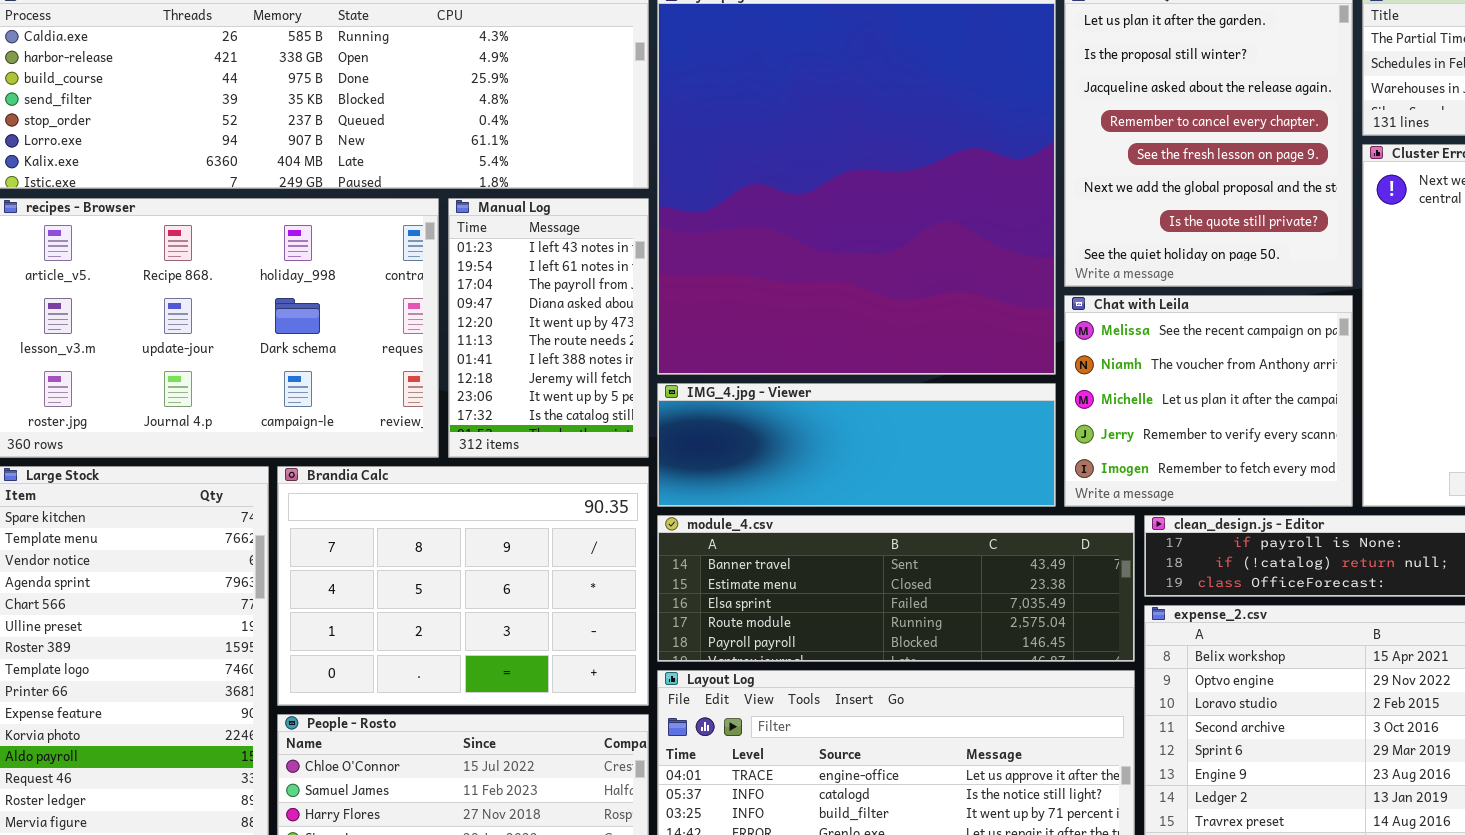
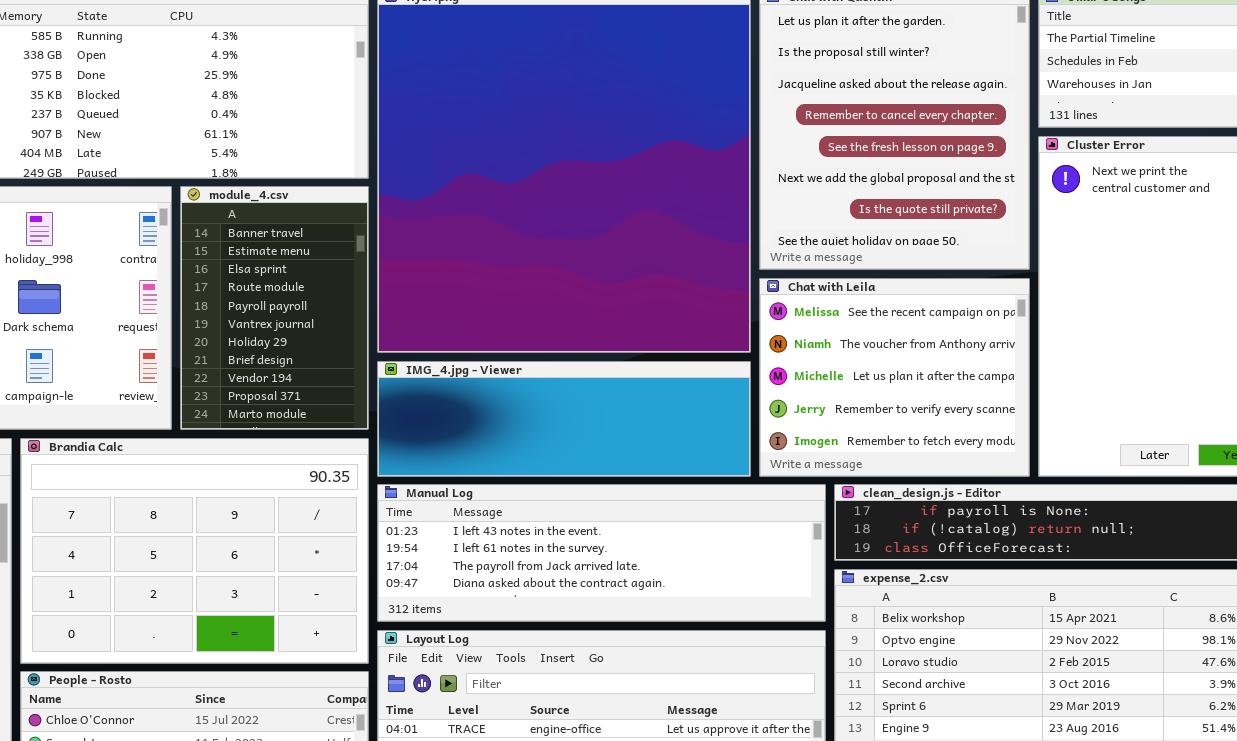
Manual Log: [448,198,649,458] -> [377,484,826,622], moved, resized
module_4.csv: [657,515,1135,662] -> [180,186,369,430], moved, resized

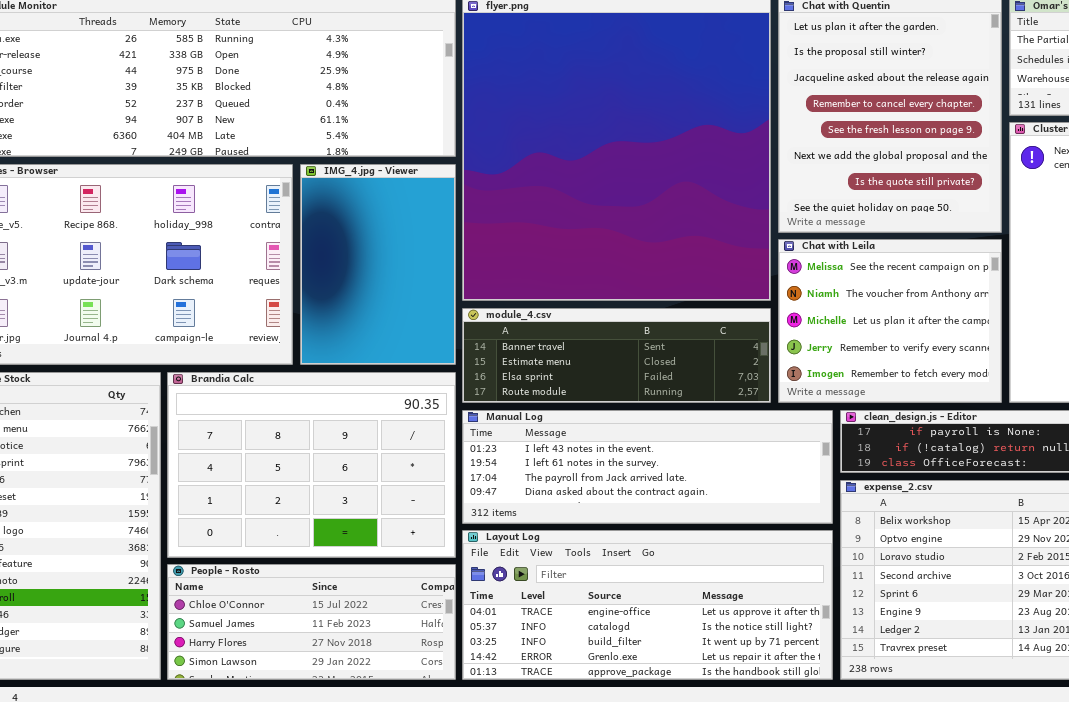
module_4.csv: [180,186,369,430] -> [462,308,771,403], moved, resized
IMG_4.jpg - Viewer: [377,361,751,477] -> [300,164,456,365], moved, resized

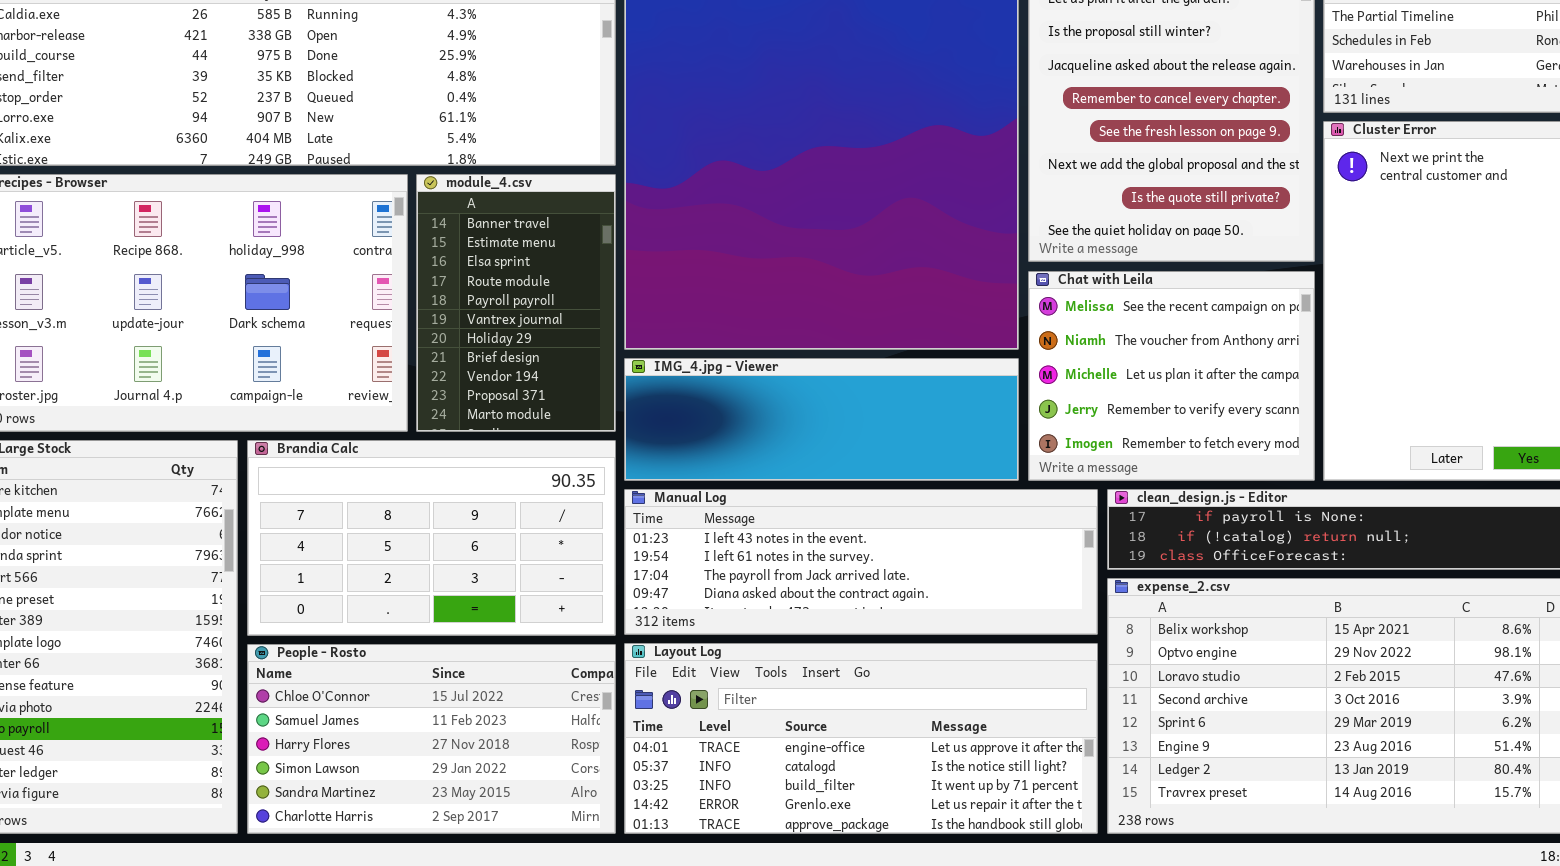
IMG_4.jpg - Viewer: [300,164,456,365] -> [624,358,1019,481], moved, resized
module_4.csv: [462,308,771,403] -> [416,174,616,432], moved, resized
Brandia Calc: [167,372,456,558] -> [247,440,616,636], resized
People - Rosto: [167,564,456,680] -> [247,644,616,834], resized

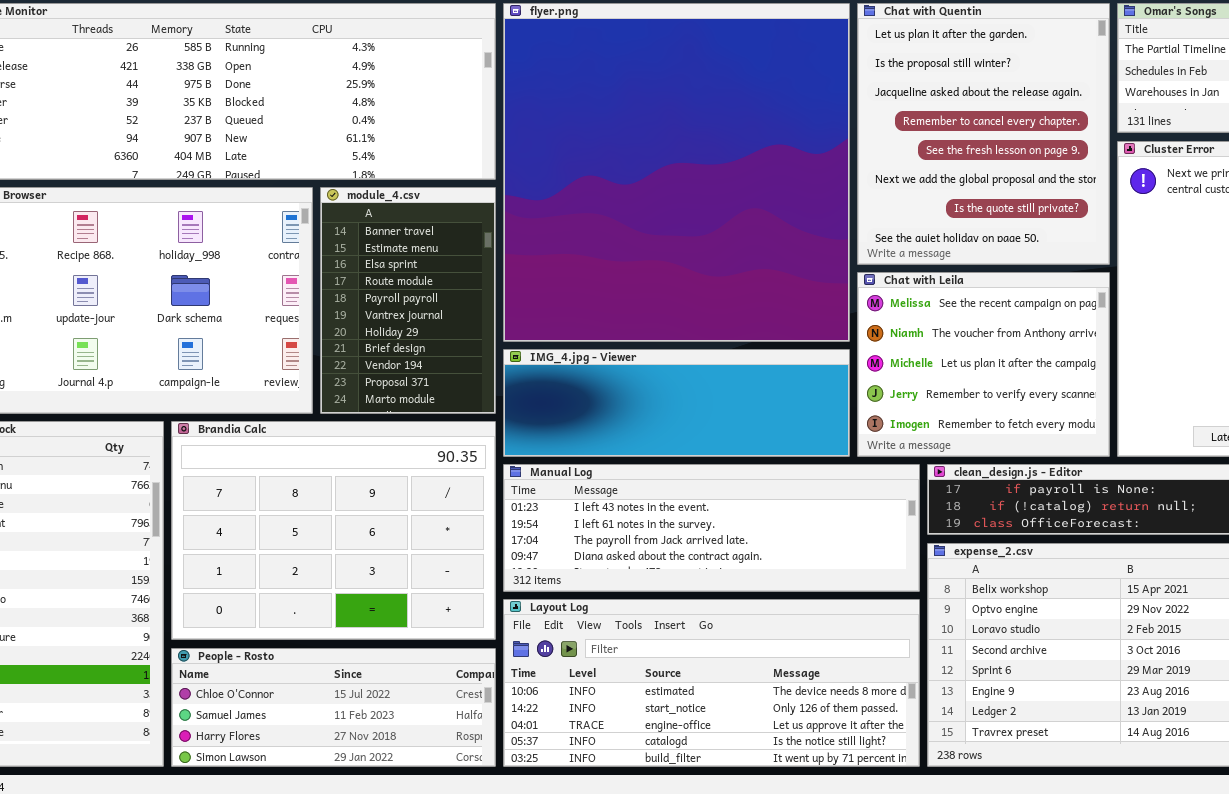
Brandia Calc: [247,440,616,636] -> [171,421,496,640], resized
Layout Log: [624,643,1098,834] -> [503,599,920,767], scrolled up 2 rows
People - Rosto: [247,644,616,834] -> [171,648,496,767], resized

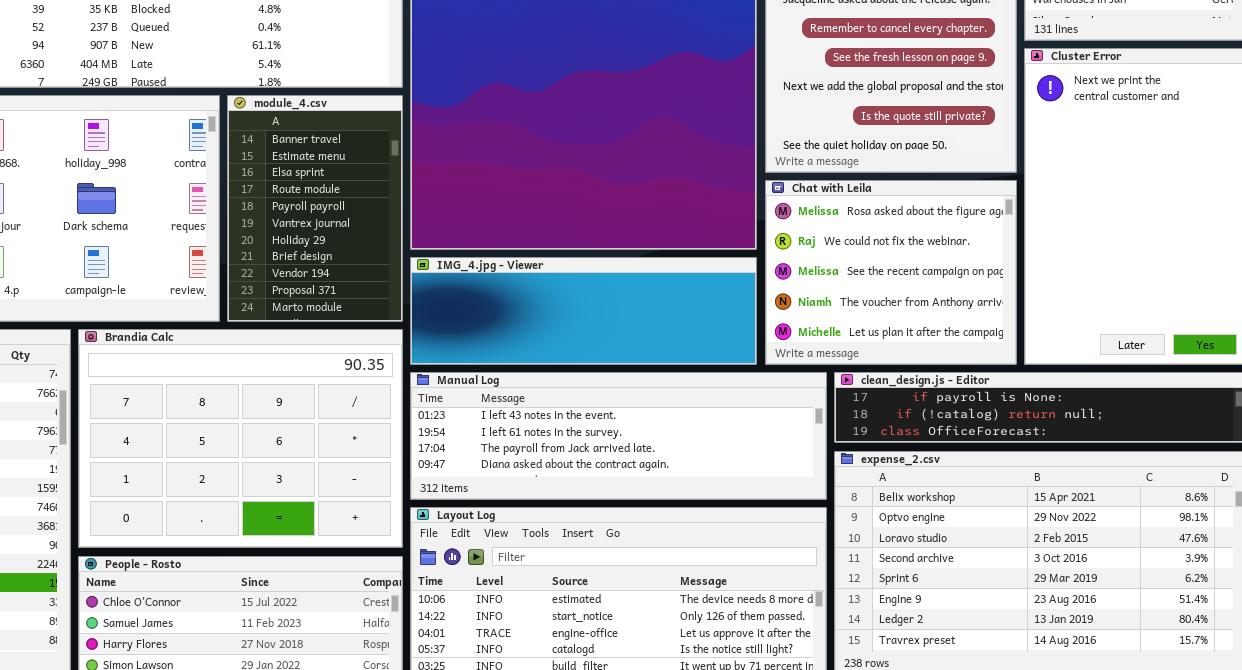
Chat with Leila: [857,272,1110,457] -> [765,180,1017,365], scrolled up 2 rows

